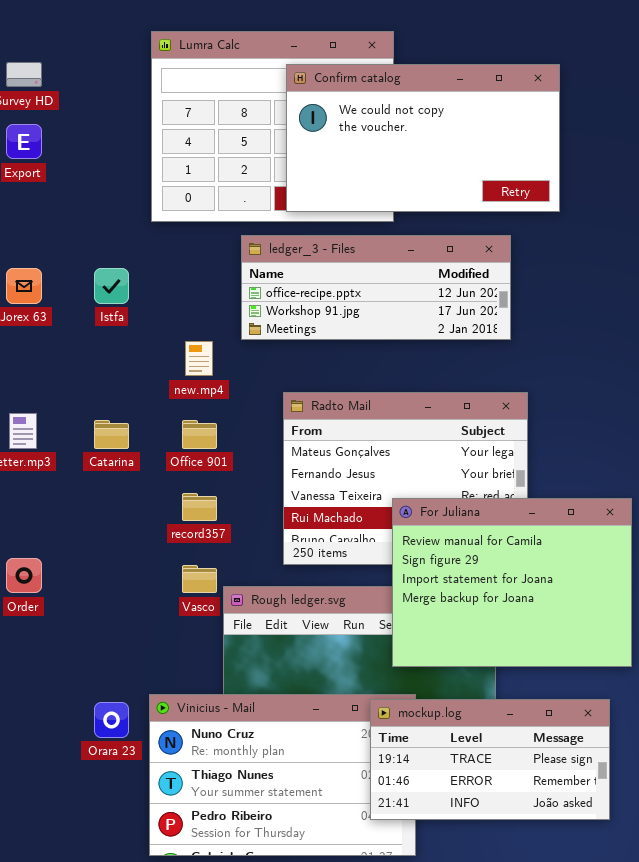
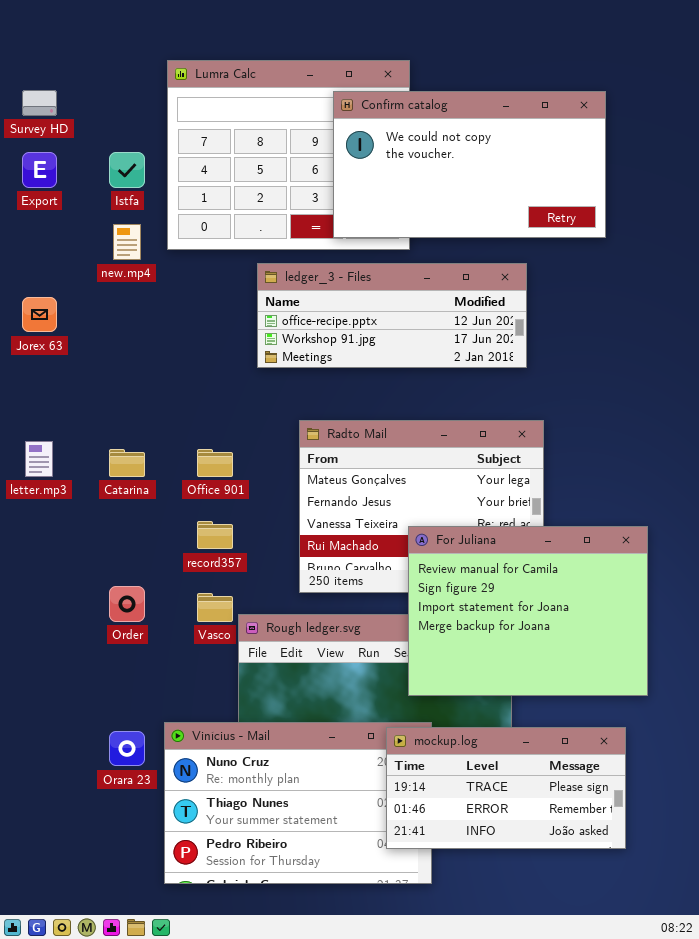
Confirm catalog: [286,64,560,212] -> [333,91,606,238], moved
Istfa: [94,268,129,304] -> [109,152,145,188], moved
new.mp4: [185,341,213,376] -> [113,224,141,260], moved
Order: [6,558,42,593] -> [109,586,145,622], moved

